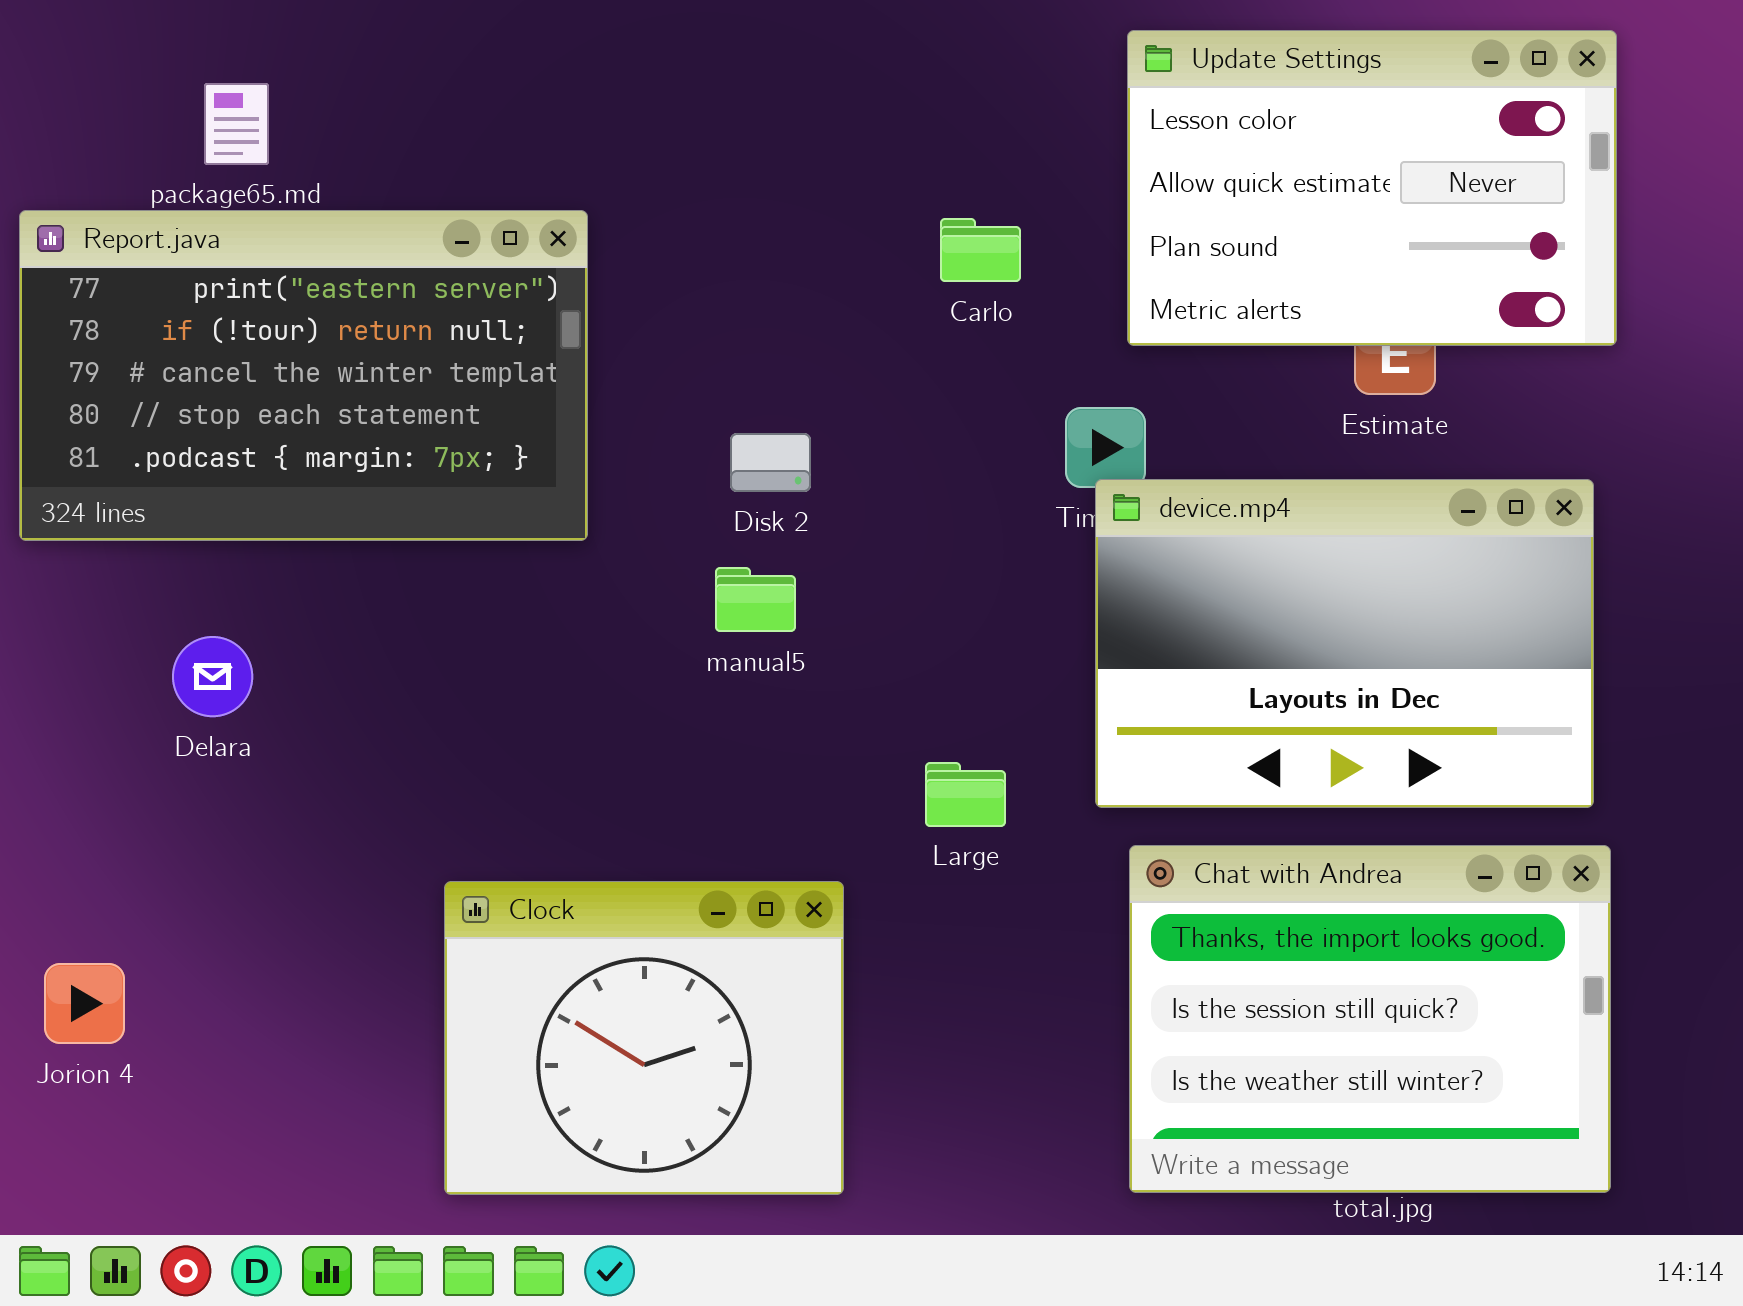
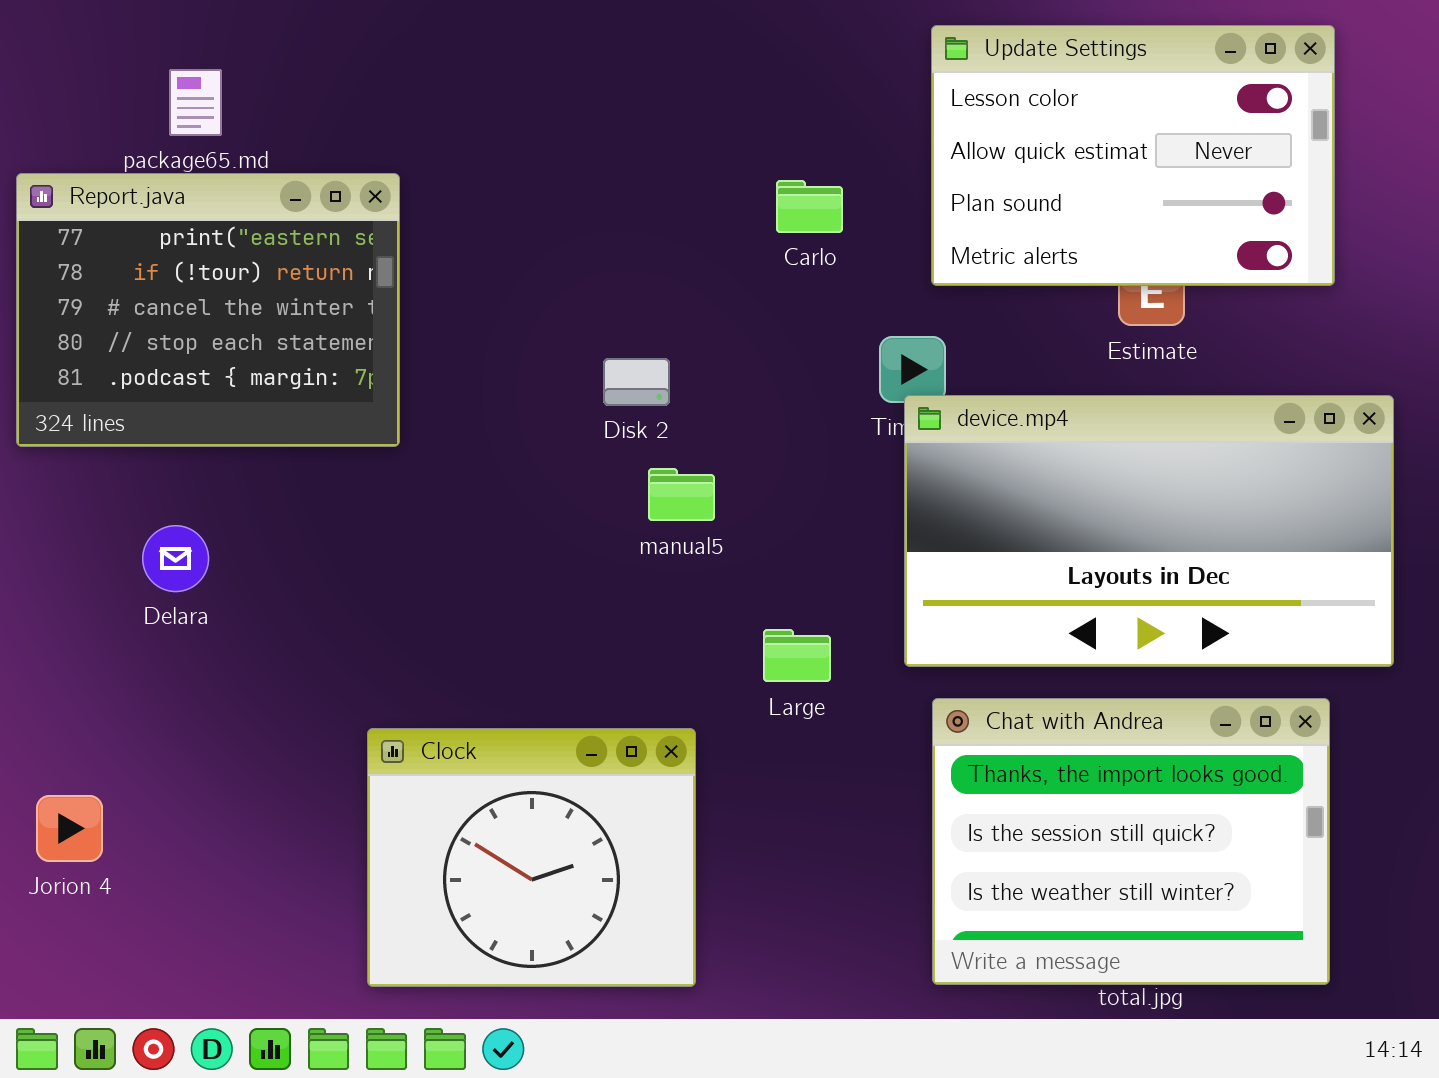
Report.java: [19,210,588,541] -> [16,173,400,447], resized
device.mp4: [1095,479,1594,808] -> [904,395,1394,667], resized
manual5: [715,567,796,632] -> [648,468,715,521], moved

